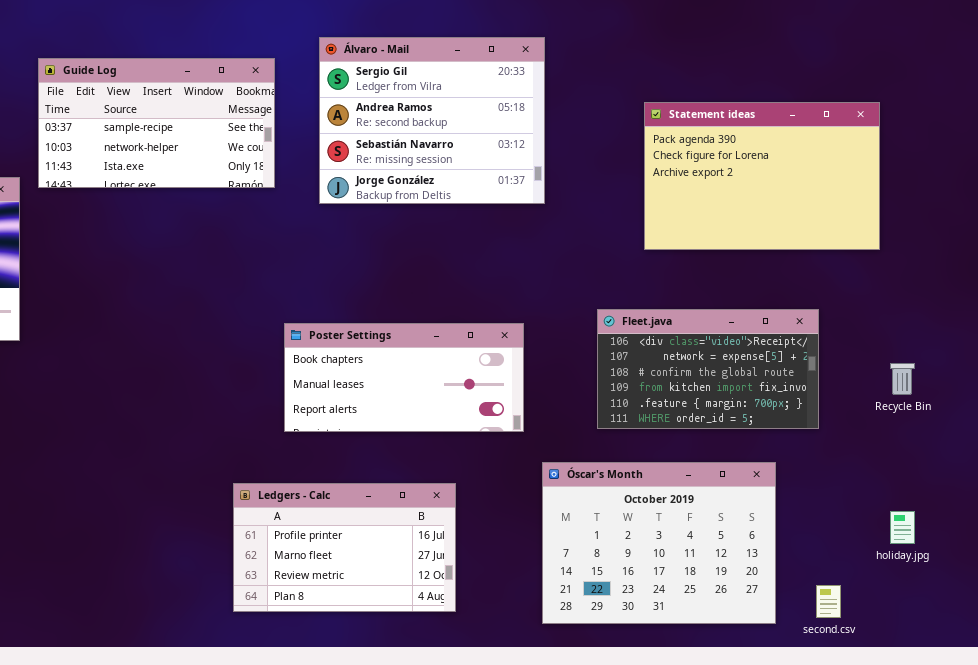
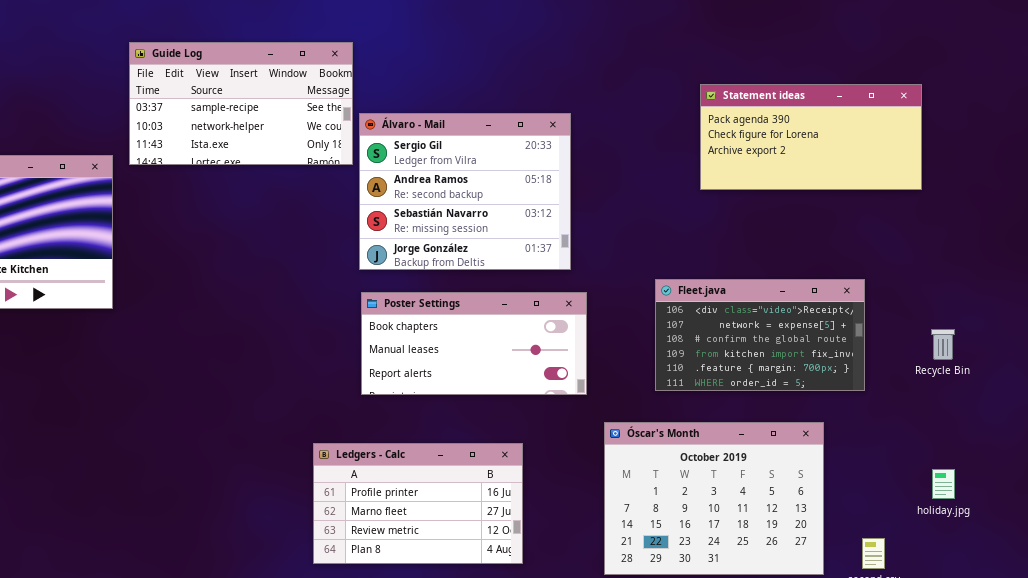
Álvaro - Mail: [319,37,545,204] -> [359,113,571,270], moved
Statement ideas: [644,102,880,250] -> [700,84,922,190], resized

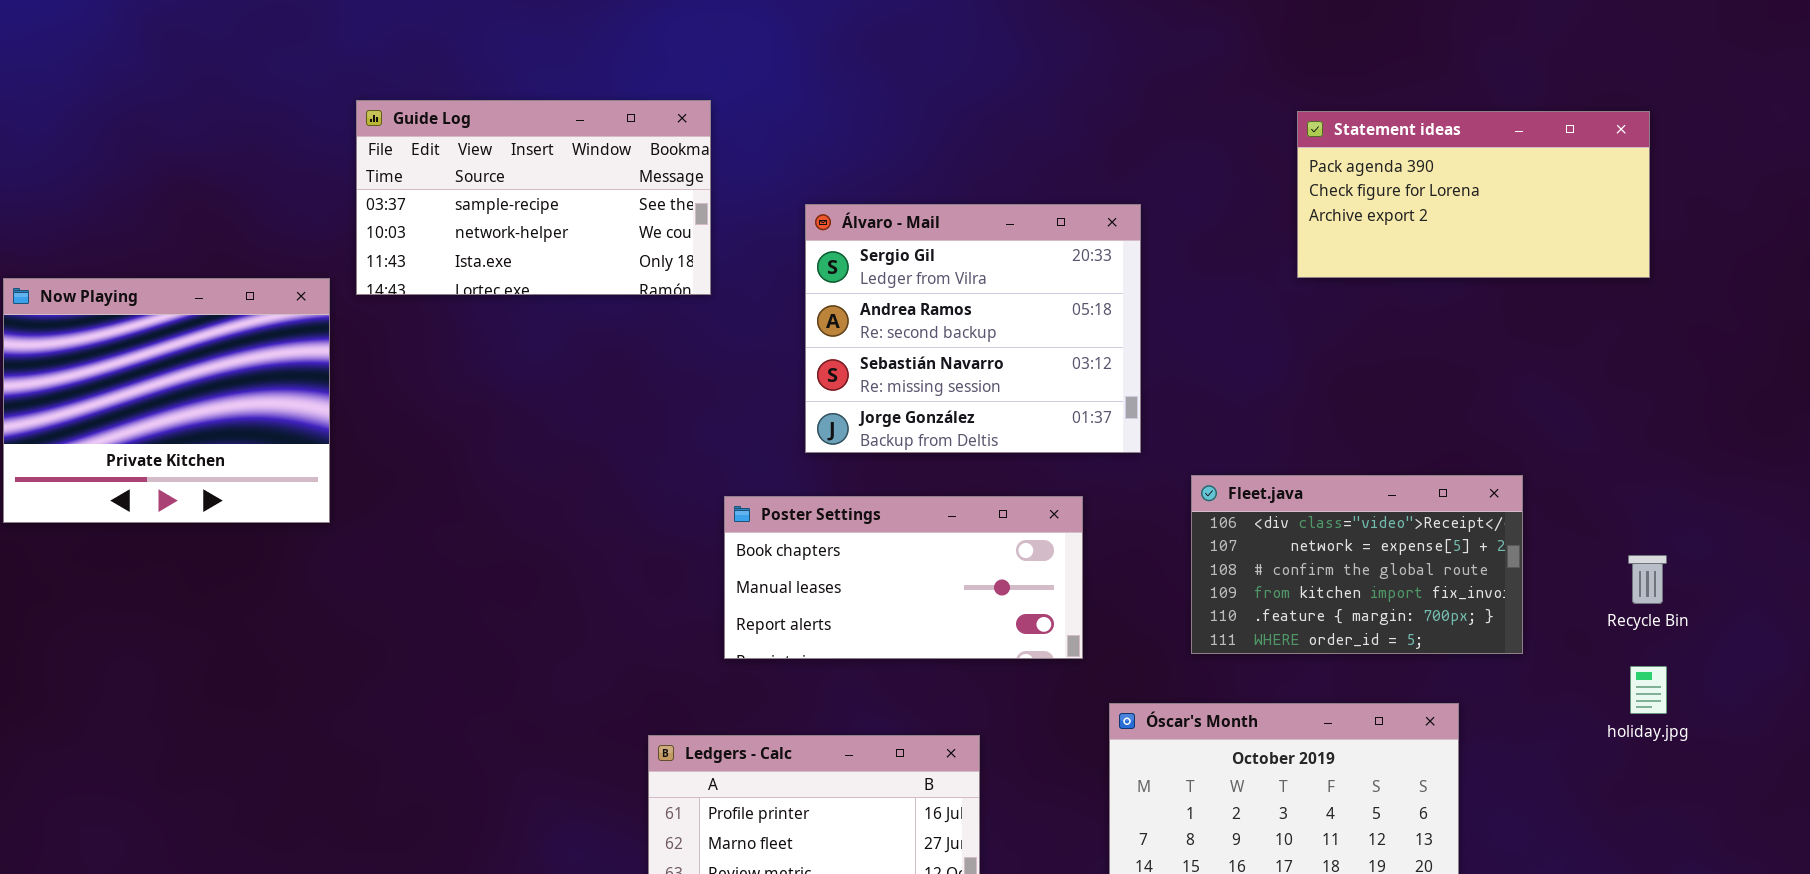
Statement ideas: [700,84,922,190] -> [1297,111,1650,278], moved
Álvaro - Mail: [359,113,571,270] -> [805,204,1141,453], moved
holiday.jpg: [932,469,955,499] -> [1630,666,1667,714], moved

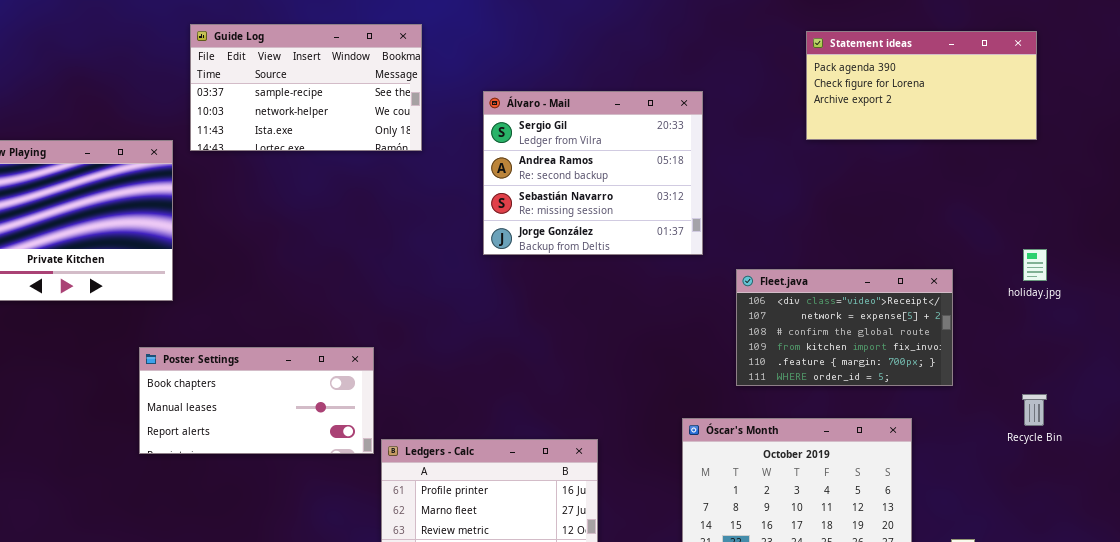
Poster Settings: [724,496,1083,659] -> [139,347,374,454], moved
Recycle Bin: [1628,555,1667,604] -> [1022,394,1047,426], moved
holiday.jpg: [1630,666,1667,714] -> [1023,249,1047,281], moved

